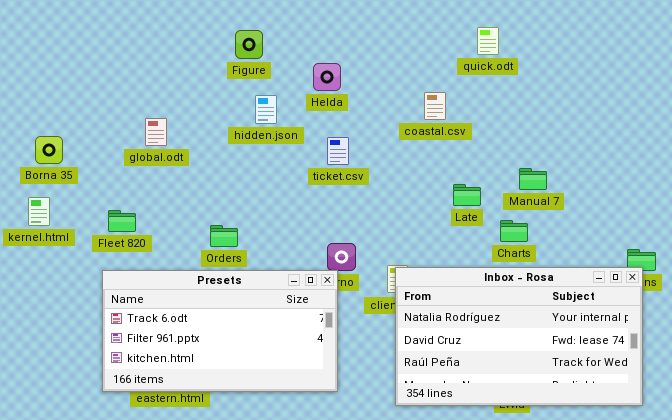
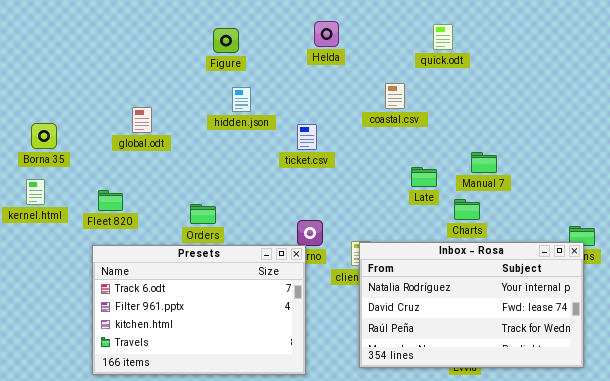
Helda: [313,63,341,91] -> [314,21,339,47], moved
Presets: [102,270,338,392] -> [92,245,306,375], resized

